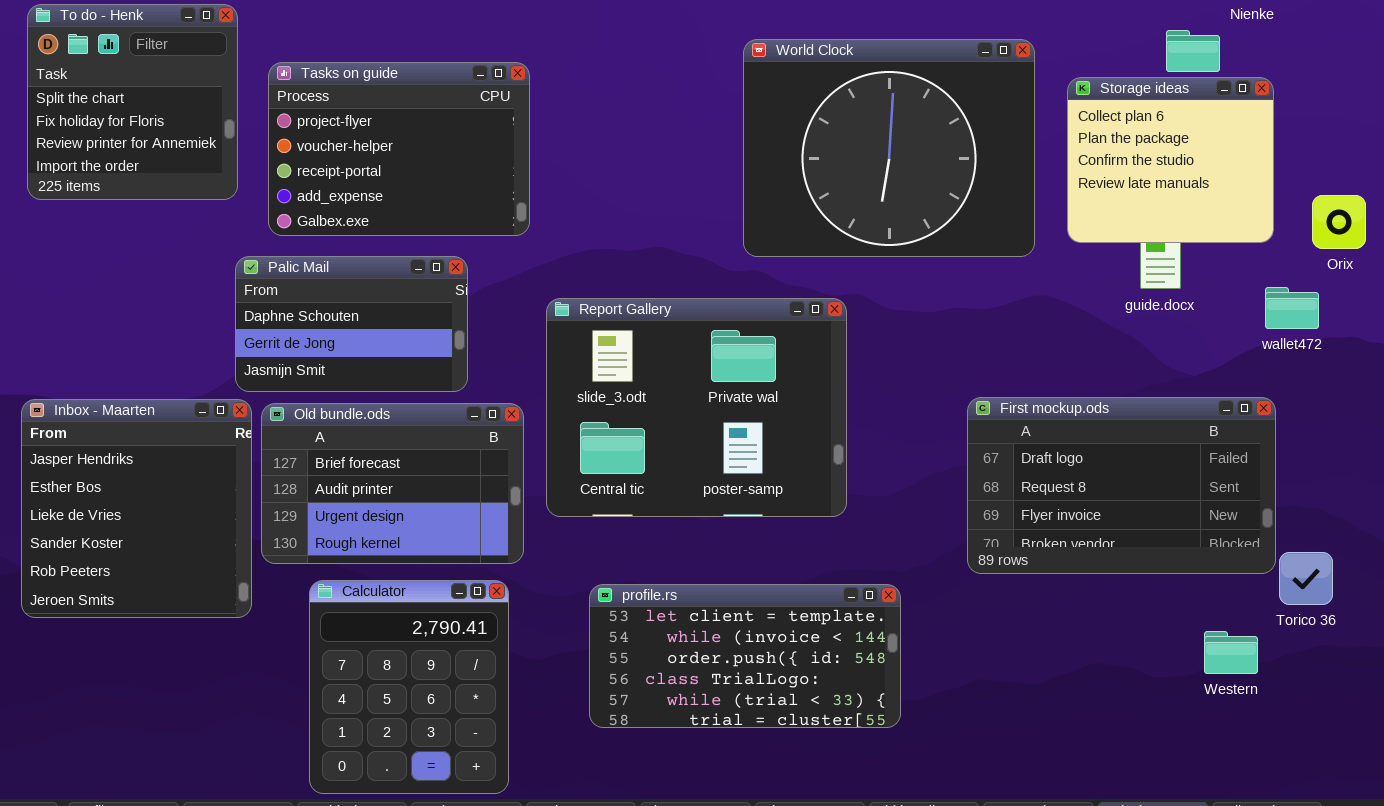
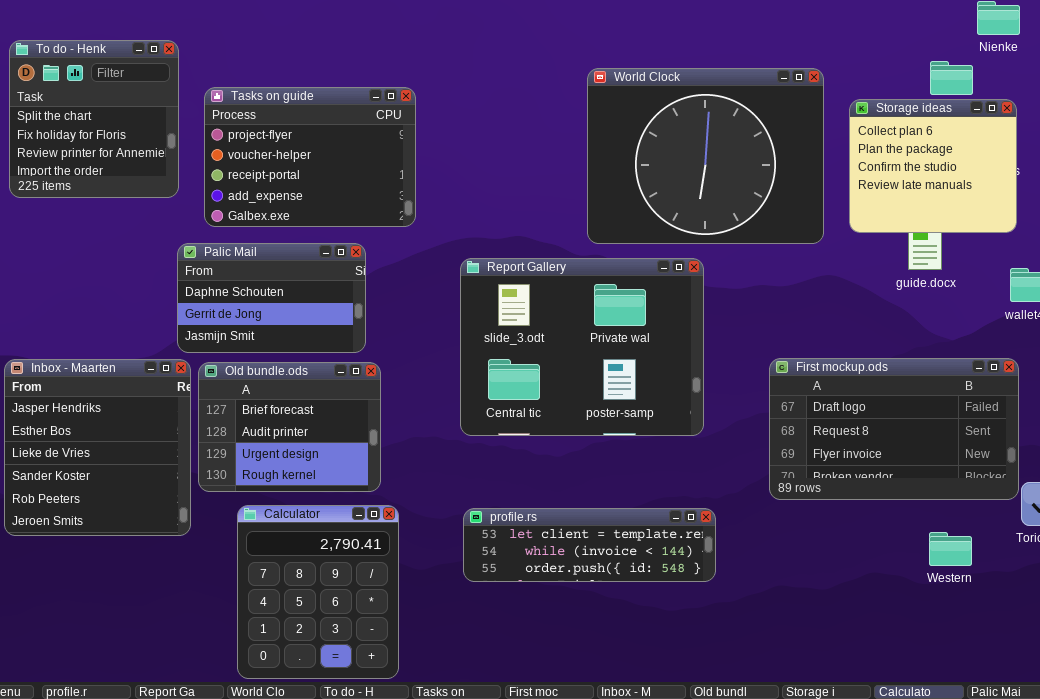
Report Gallery: [546,298,847,517] -> [460,258,704,436], moved
Old bundle.ods: [261,403,524,564] -> [198,362,381,492], resized
profile.rs: [589,584,901,728] -> [463,508,716,582], resized
Western: [1204,631,1258,674] -> [929,532,972,566], moved

